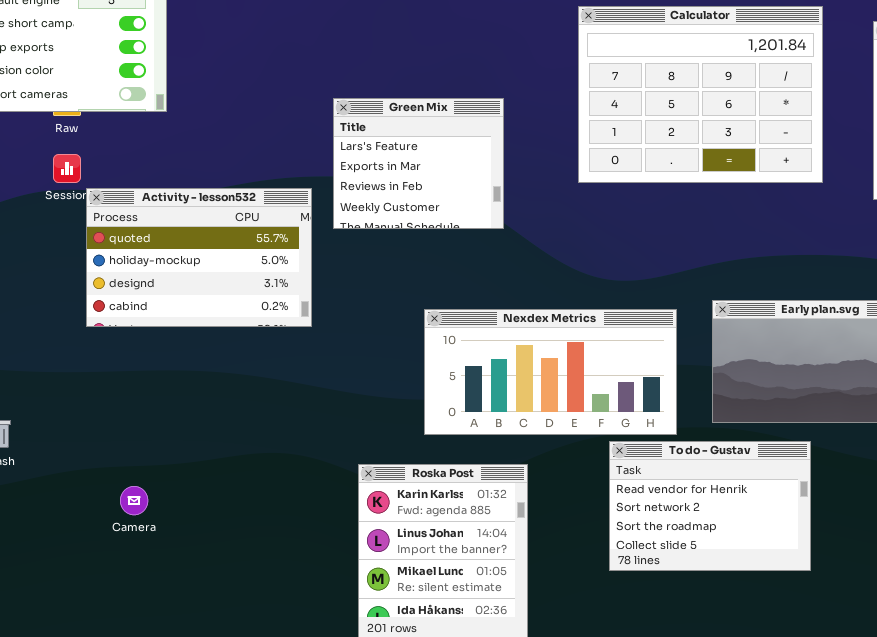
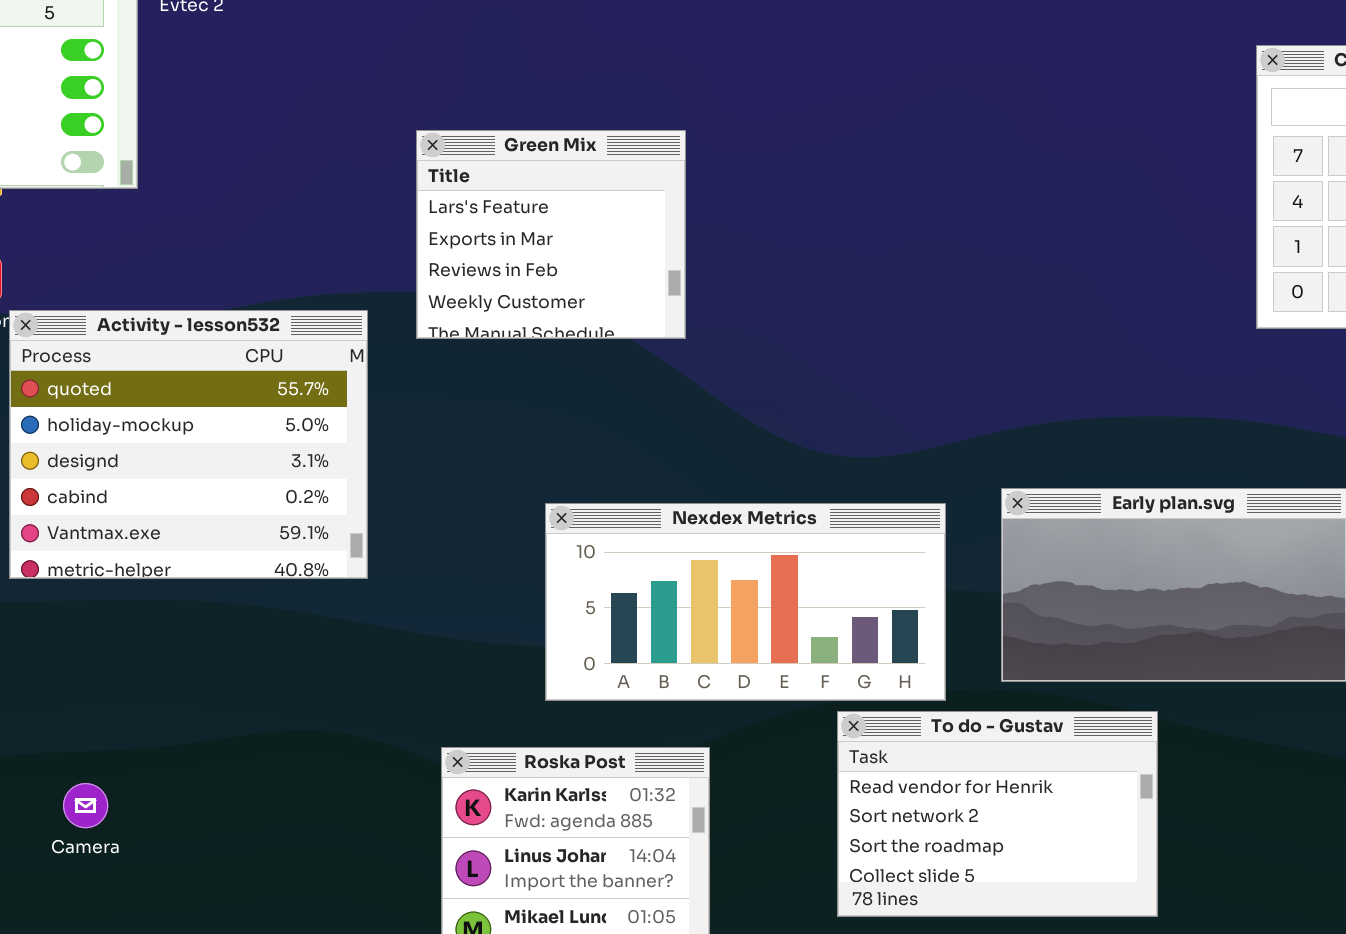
Calculator: [578,6,823,183] -> none, closed
Green Mix: [333,98,504,229] -> [416,130,686,339], moved
Activity - lesson532: [86,188,312,327] -> [9,310,368,579], resized

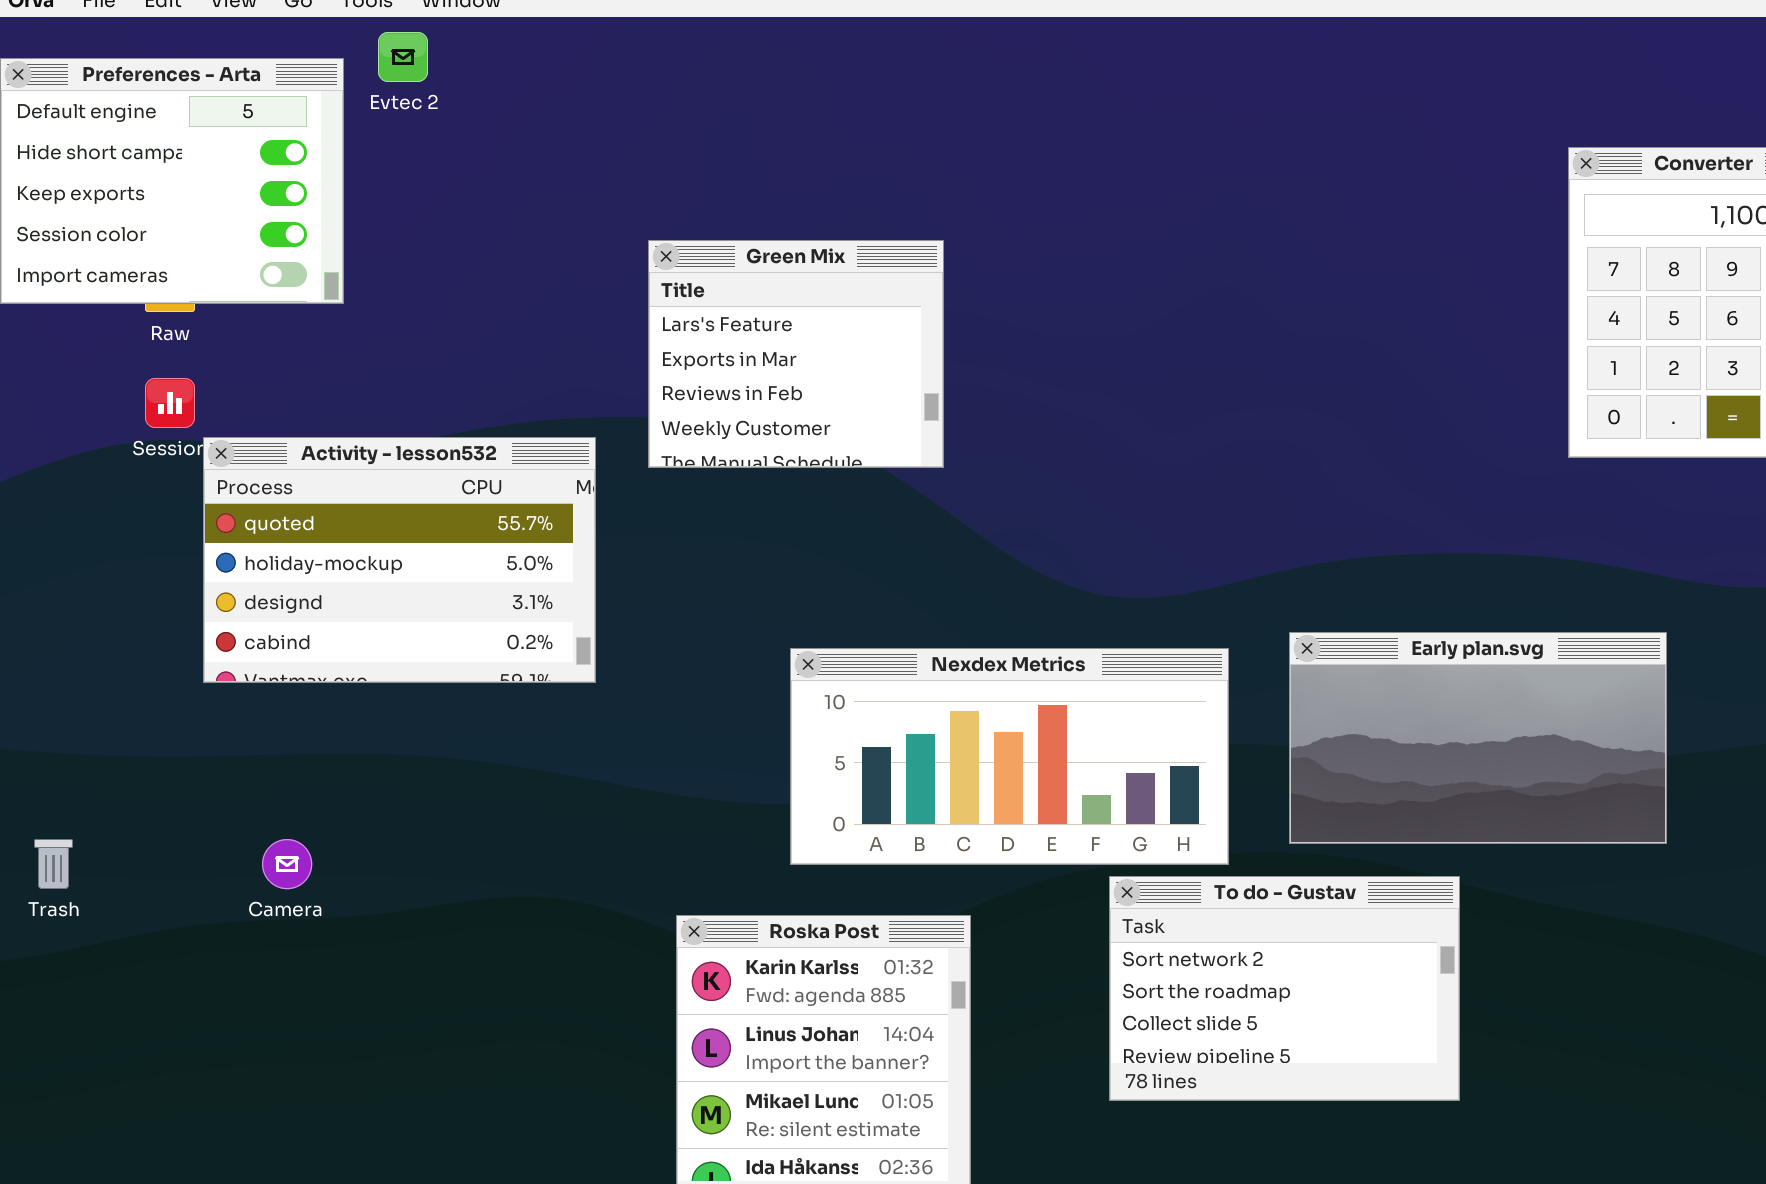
Activity - lesson532: [9,310,368,579] -> [203,437,596,683], resized
To do - Gustav: [837,711,1158,917] -> [1109,876,1460,1101], scrolled down 1 row
Camera: [63,783,108,828] -> [262,839,312,889], moved

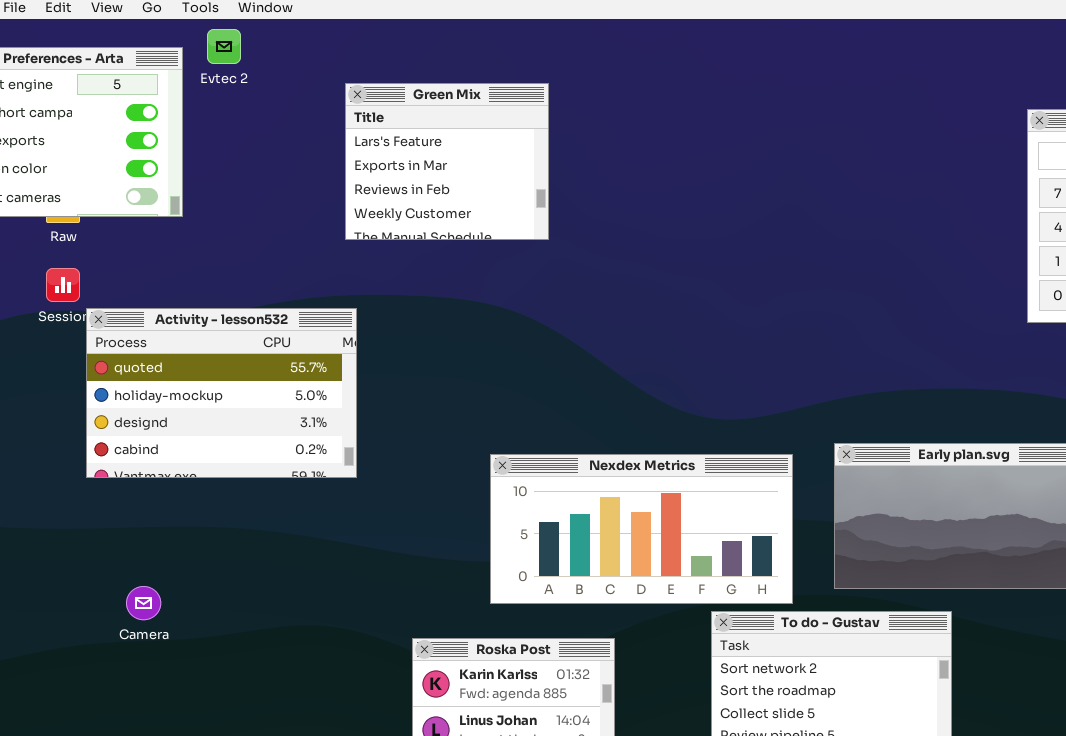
Green Mix: [648,240,944,468] -> [345,83,549,240], moved

